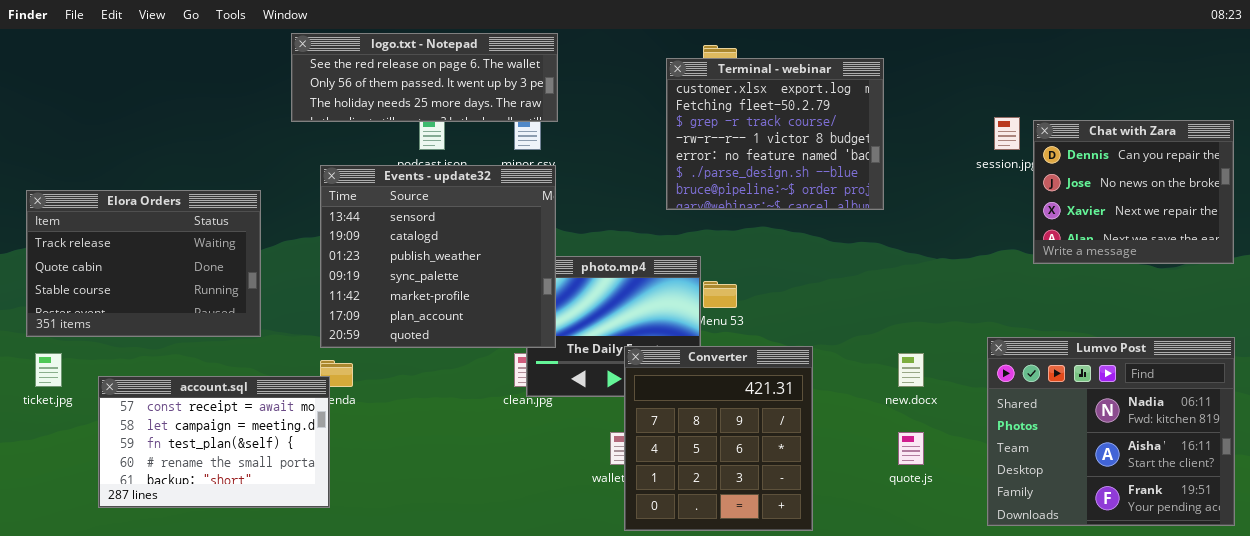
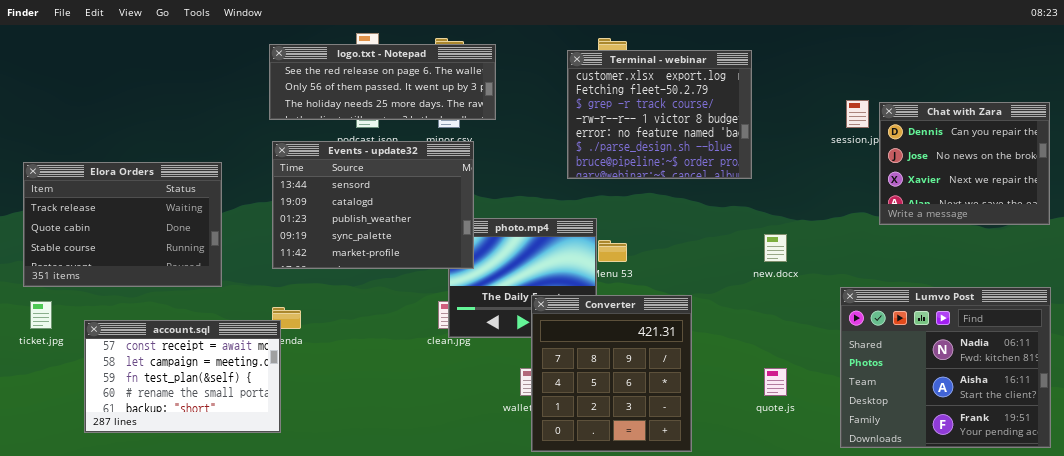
logo.txt - Notepad: [291,33,558,122] -> [269,44,496,120], moved
Events - update32: [320,165,556,348] -> [272,141,474,269], resized
new.docx: [898,353,924,387] -> [764,234,787,262], moved

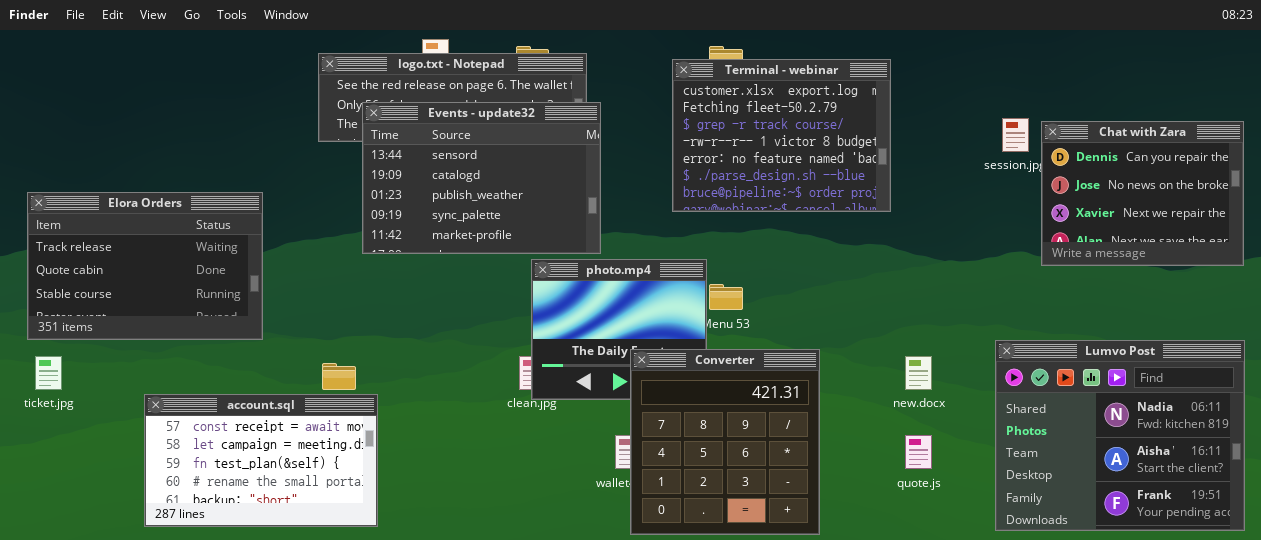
Events - update32: [272,141,474,269] -> [362,102,601,254], moved
new.docx: [764,234,787,262] -> [905,356,932,390], moved
account.sql: [84,320,281,433] -> [144,394,378,527], moved

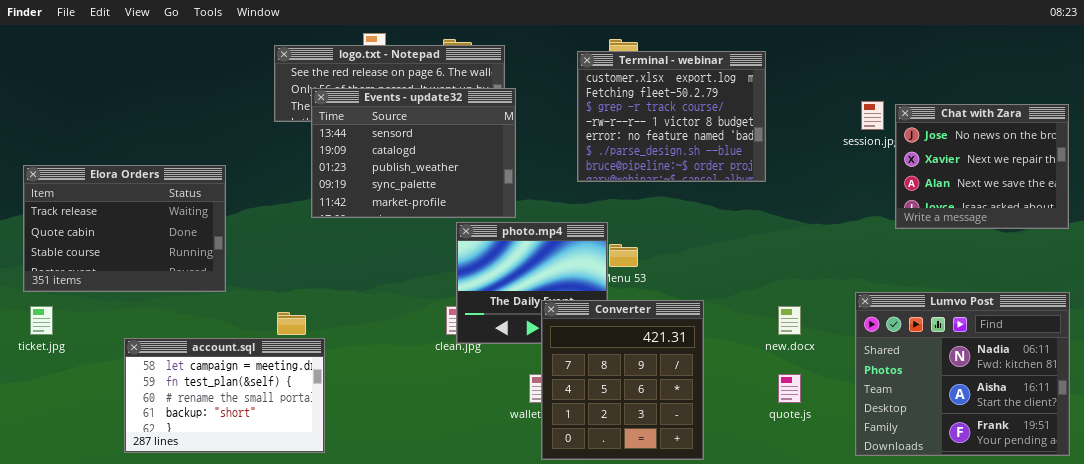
Chat with Zara: [1041,121,1244,266] -> [895,104,1069,229], scrolled down 1 row
account.sql: [144,394,378,527] -> [124,338,325,453], scrolled down 1 row

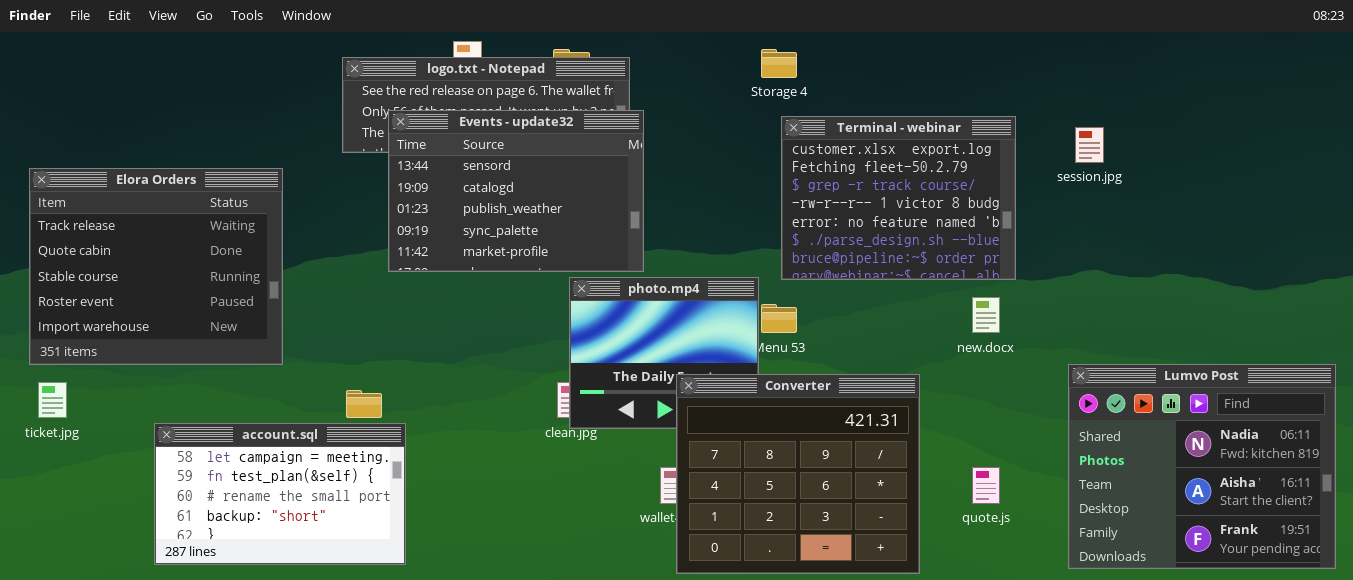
Terminal - webinar: [577,51,766,182] -> [781,116,1016,280], moved
Chat with Zara: [895,104,1069,229] -> none, closed
Elora Orders: [23,165,226,292] -> [29,168,283,365], resized
Converter: [541,300,704,460] -> [676,374,920,574], resized
new.docx: [778,306,801,335] -> [972,297,1000,333], moved

